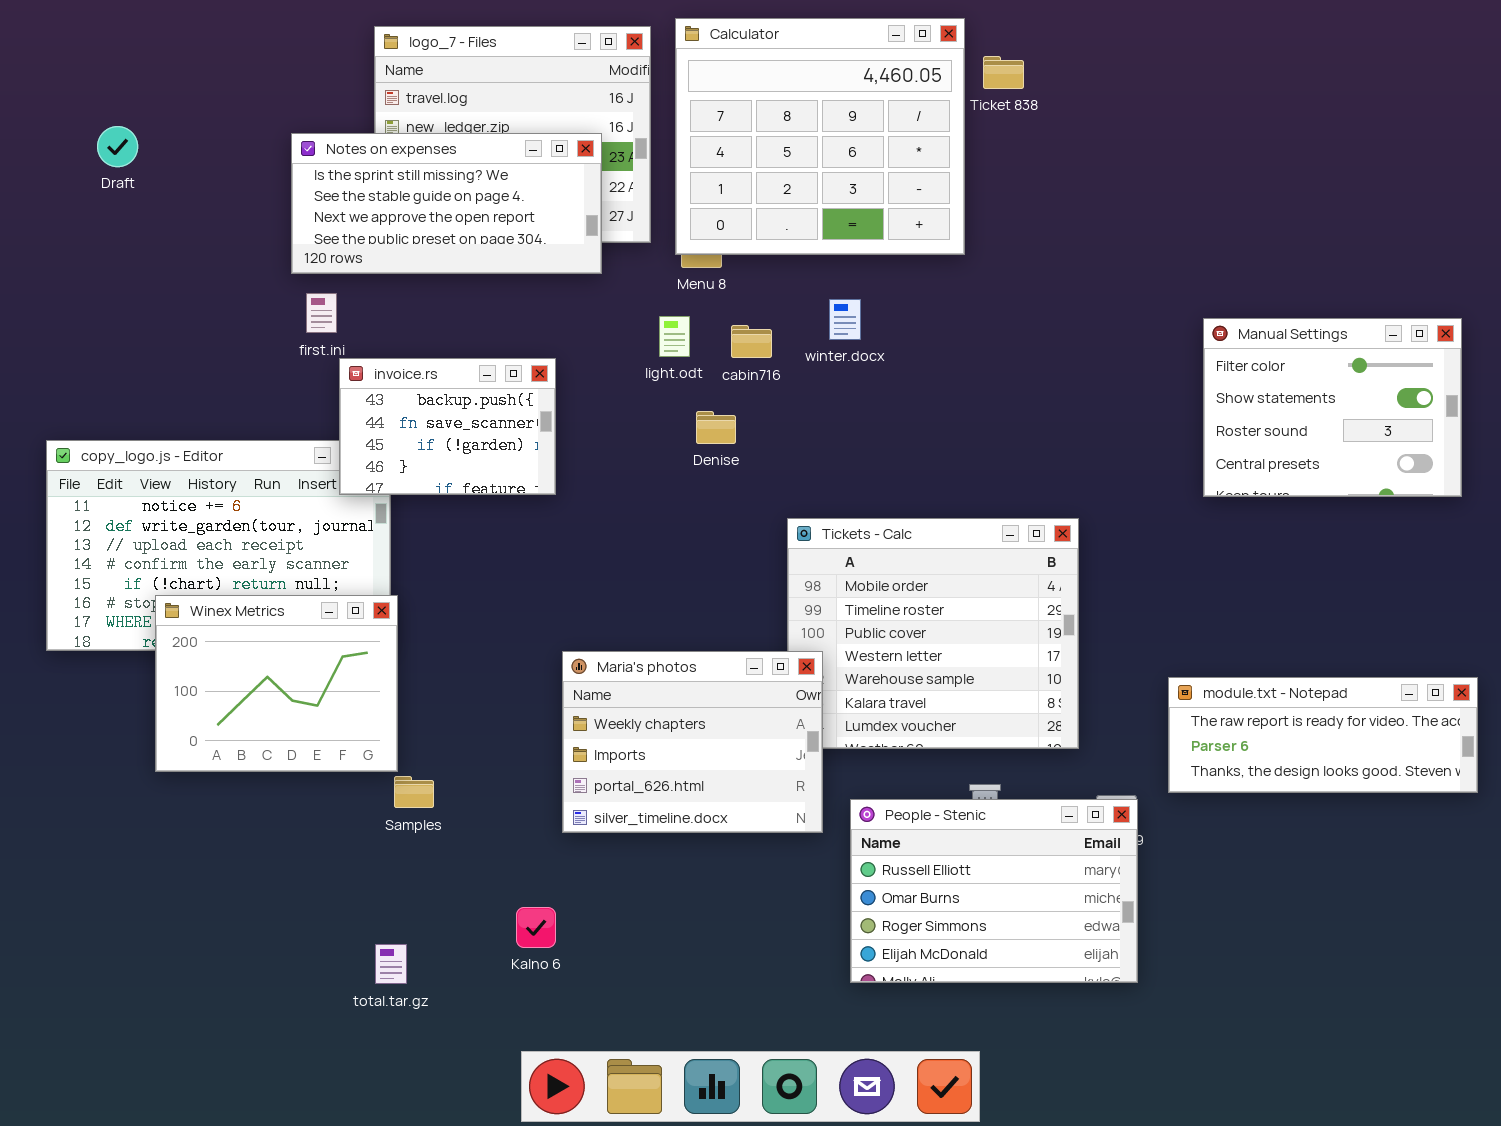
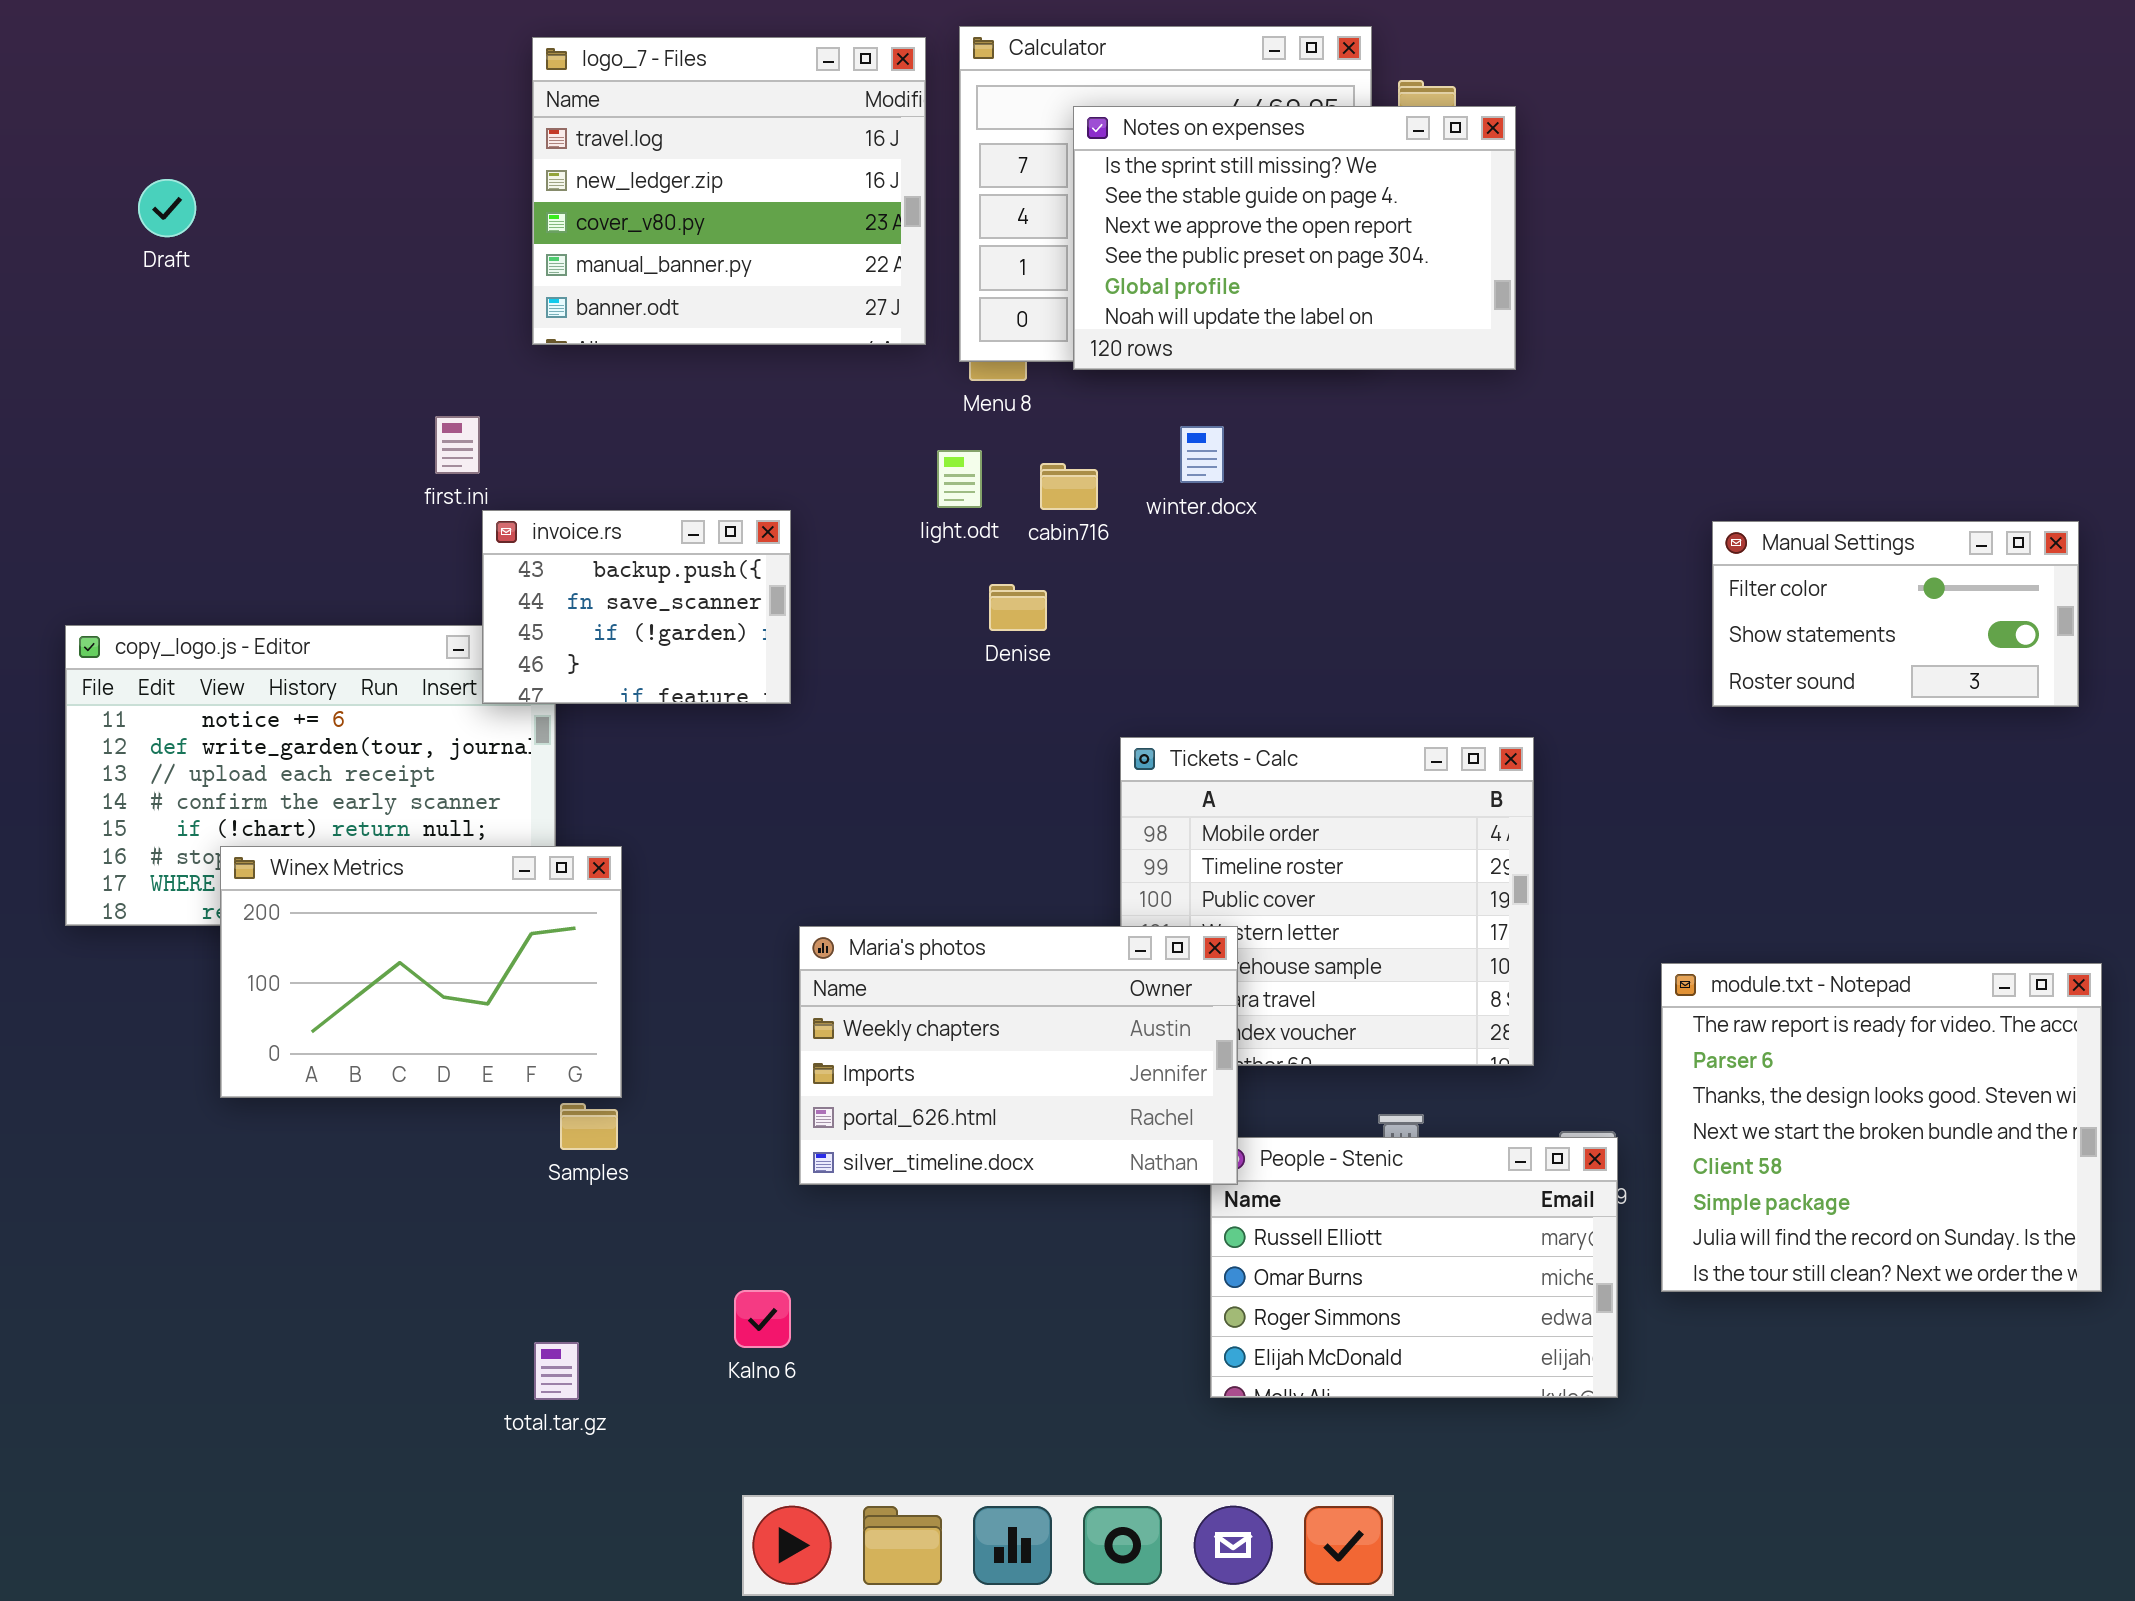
Notes on expenses: [291,133,602,274] -> [1073,106,1516,370], moved, resized
Manual Settings: [1203,318,1462,497] -> [1712,521,2079,707], resized
Winex Metrics: [155,595,398,772] -> [220,846,622,1098], resized
Maria's photos: [562,651,823,833] -> [799,926,1238,1185], resized
module.txt - Notepad: [1168,677,1478,793] -> [1661,963,2102,1292], resized

